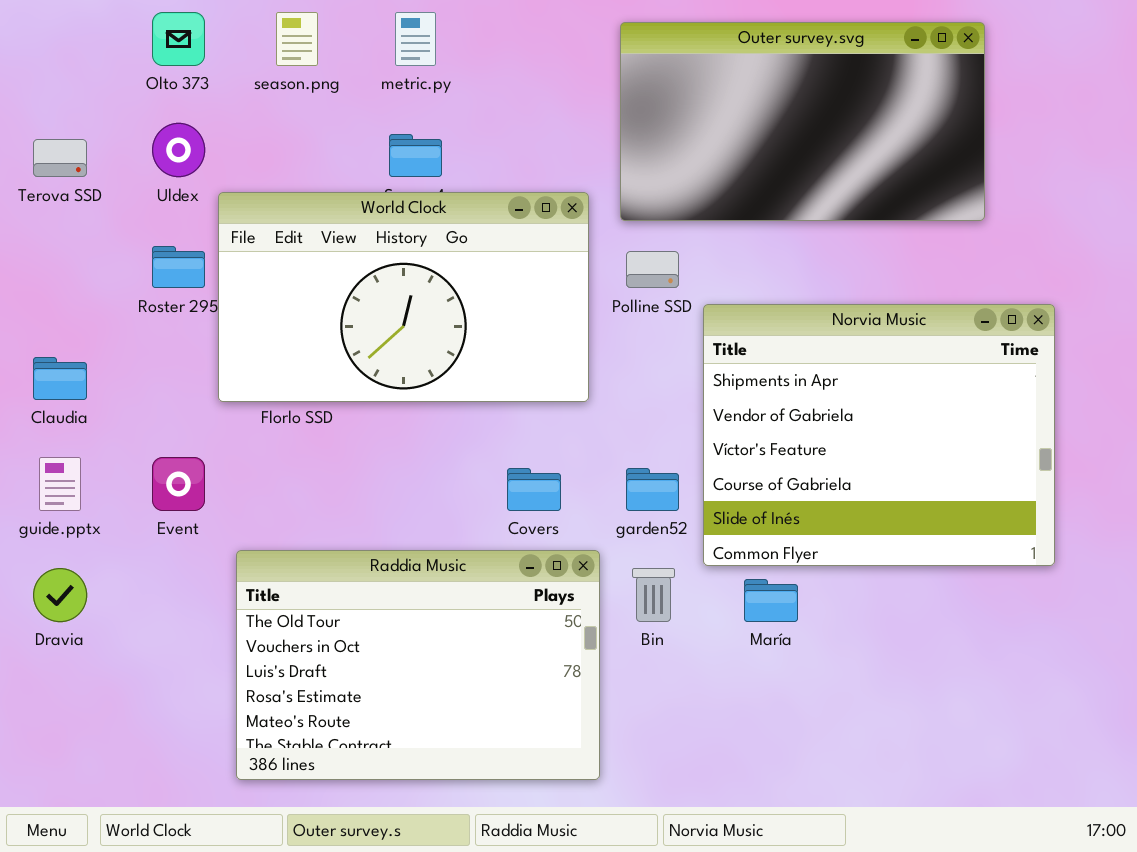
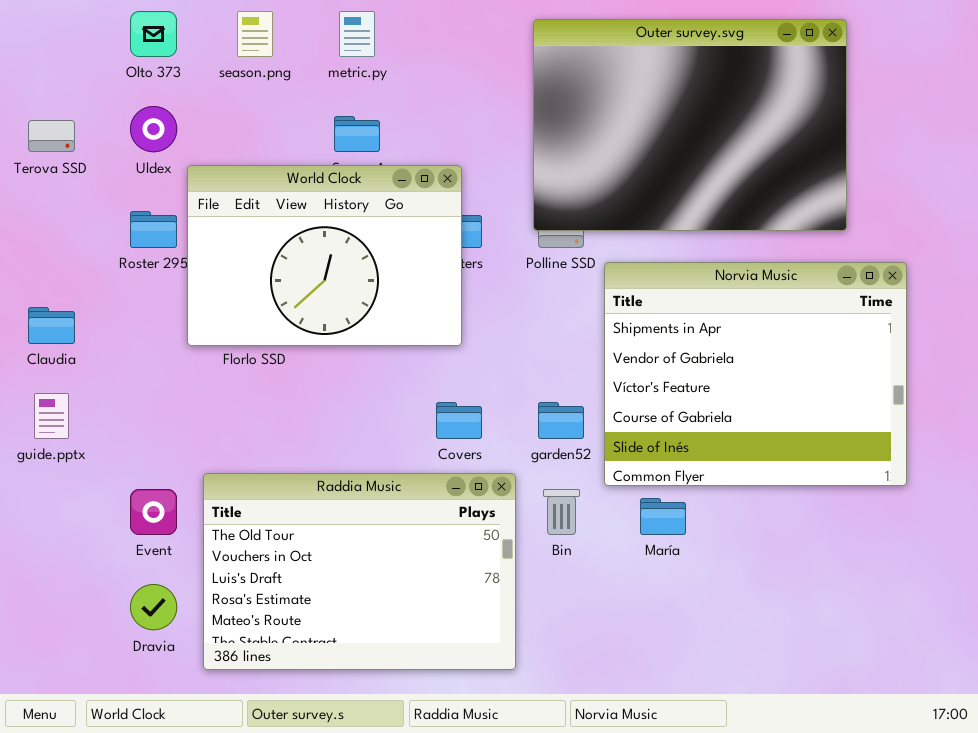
Outer survey.svg: [620,22,985,221] -> [533,19,847,231], resized
World Clock: [218,192,589,402] -> [187,165,462,346], resized
Event: [152,457,205,511] -> [130,489,177,535], moved
Dravia: [33,568,87,622] -> [130,584,177,630], moved

